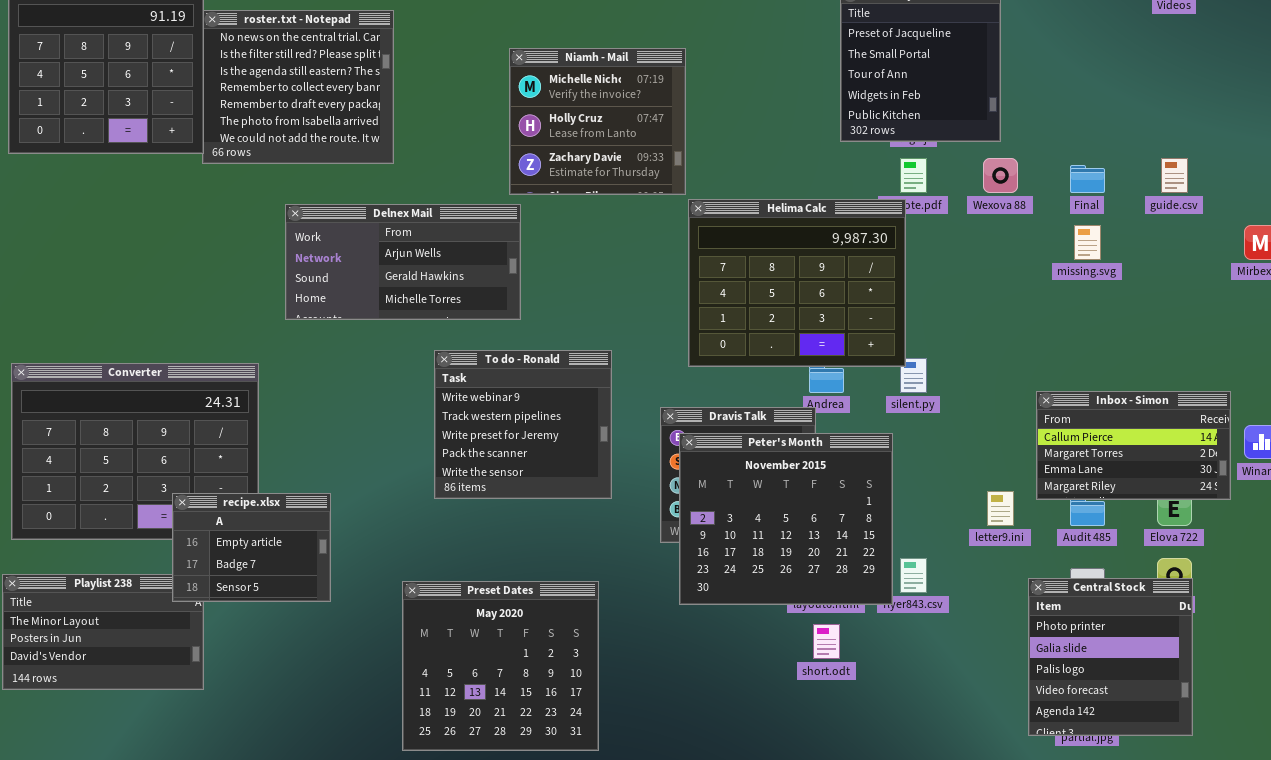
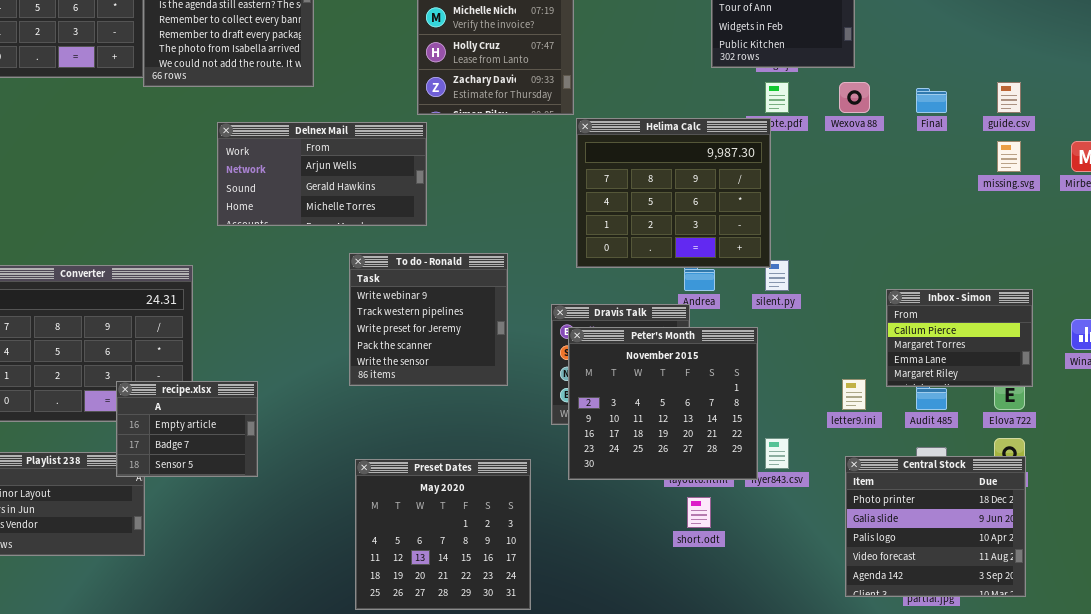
missing.svg: [1074,225,1101,260] -> [997,141,1021,172], moved
Inbox - Simon: [1036,391,1231,500] -> [886,289,1033,387], resized
Central Stock: [1028,578,1193,736] -> [845,456,1026,597], resized
Preset Dates: [402,581,599,751] -> [355,459,531,610], moved

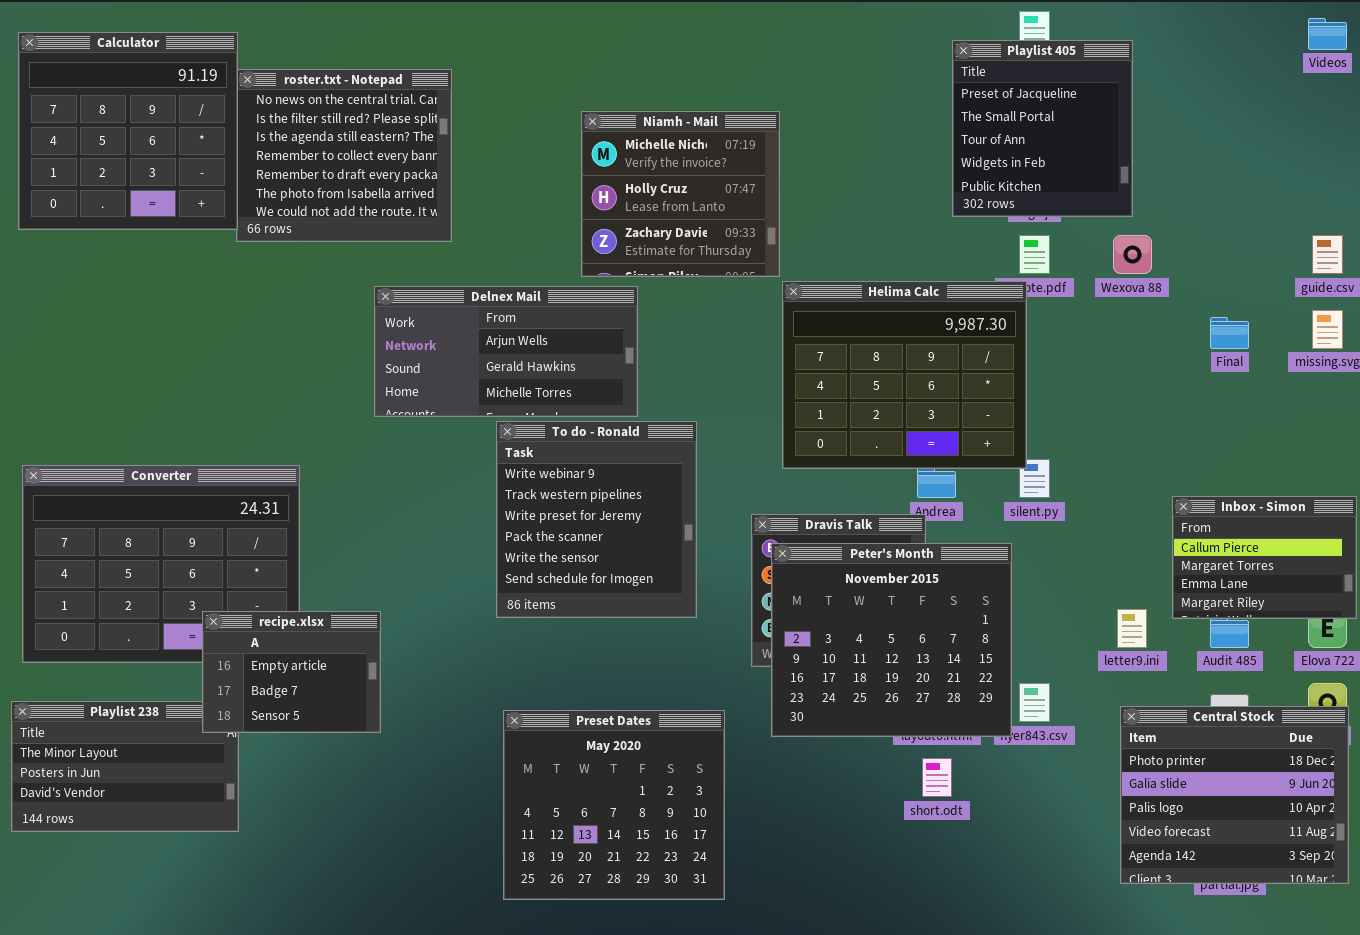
Final: [916,88,947,113] -> [1210,317,1249,349], moved
Delnex Mail: [217,122,427,226] -> [374,286,638,417], moved
To do - Ronald: [349,253,508,386] -> [496,421,697,618], resized

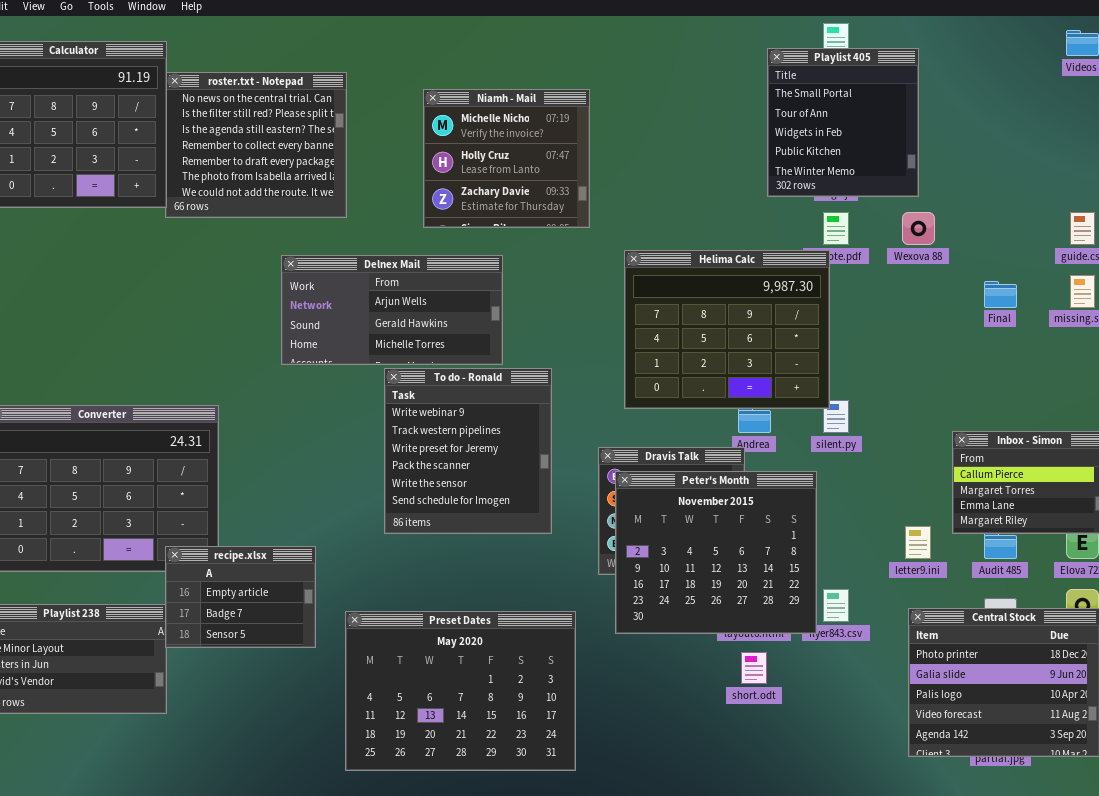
Playlist 405: [952,40,1133,217] -> [767,48,919,197], scrolled down 1 row
Niamh - Mail: [581,111,780,277] -> [423,89,590,228], moved
recipe.xlsx: [202,611,381,733] -> [165,546,316,648], moved
Preset Dates: [503,710,725,900] -> [345,611,576,771], resized

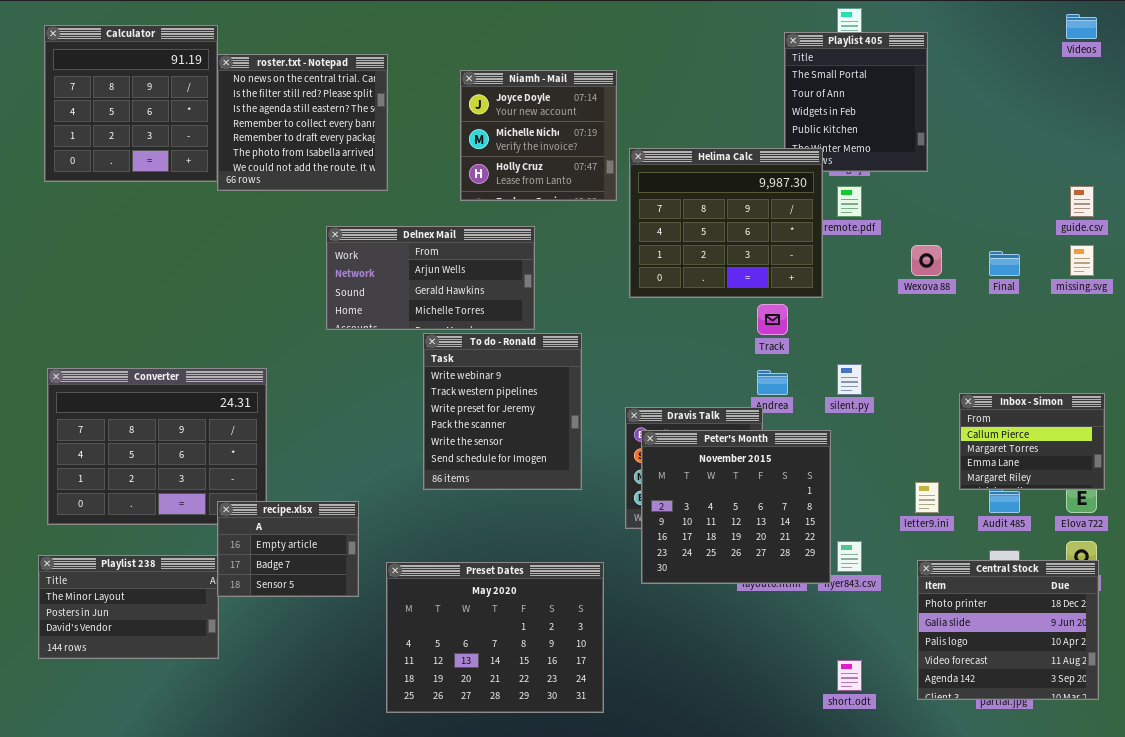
Niamh - Mail: [423,89,590,228] -> [460,70,617,201], scrolled up 1 row
Wexova 88: [902,212,935,245] -> [911,245,942,276], moved
Helima Calc: [624,250,830,409] -> [629,148,823,298], moved
short.odt: [741,652,767,684] -> [837,660,862,691], moved

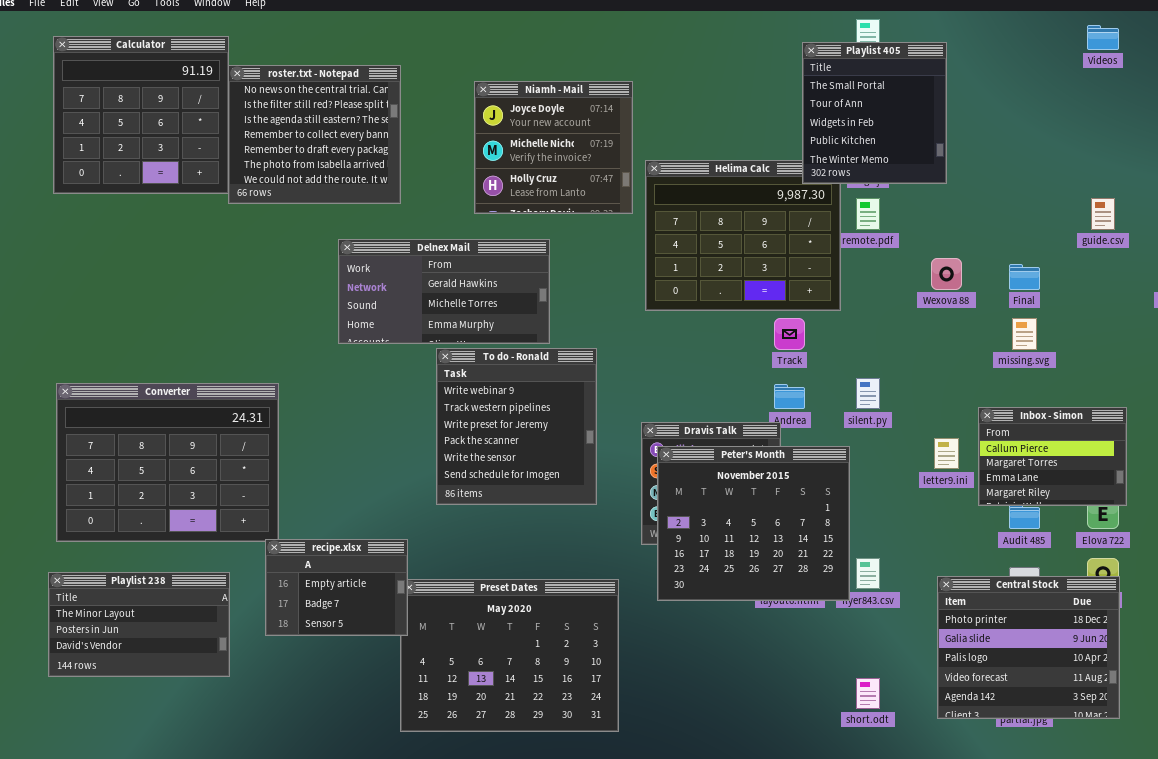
Playlist 405: [784,32,928,172] -> [802,42,947,184], raised
Delnex Mail: [326,226,535,330] -> [338,239,550,344], scrolled down 1 row
missing.svg: [1070,245,1094,276] -> [1012,318,1037,350], moved
letter9.ini: [915,482,939,513] -> [934,438,959,469], moved
recipe.xlsx: [217,501,359,597] -> [265,539,408,636], moved

